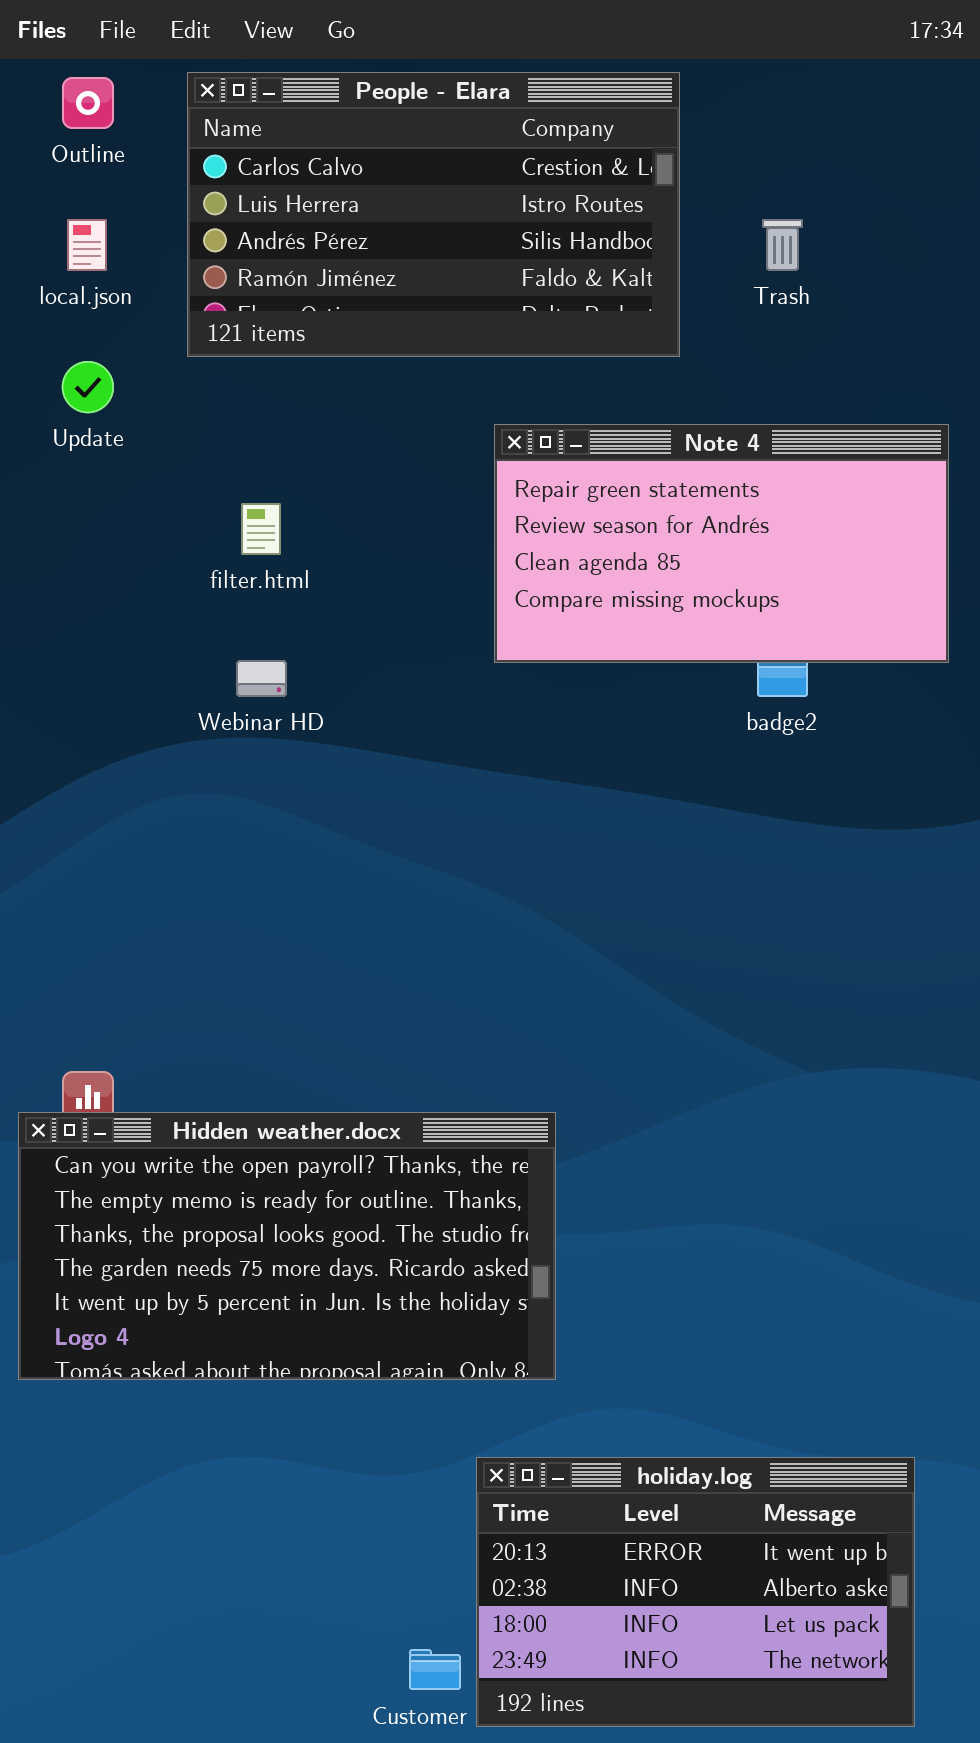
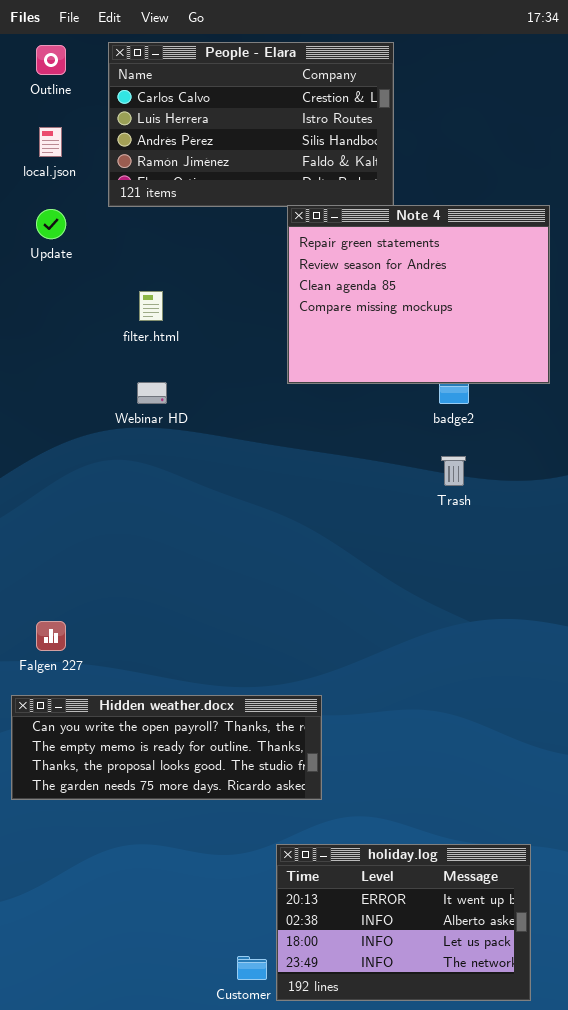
Trash: [762,219,803,271] -> [441,456,466,486], moved
Note 4: [494,424,949,663] -> [287,205,550,384], resized
Hidden weather.docx: [18,1112,556,1380] -> [11,695,322,800], resized

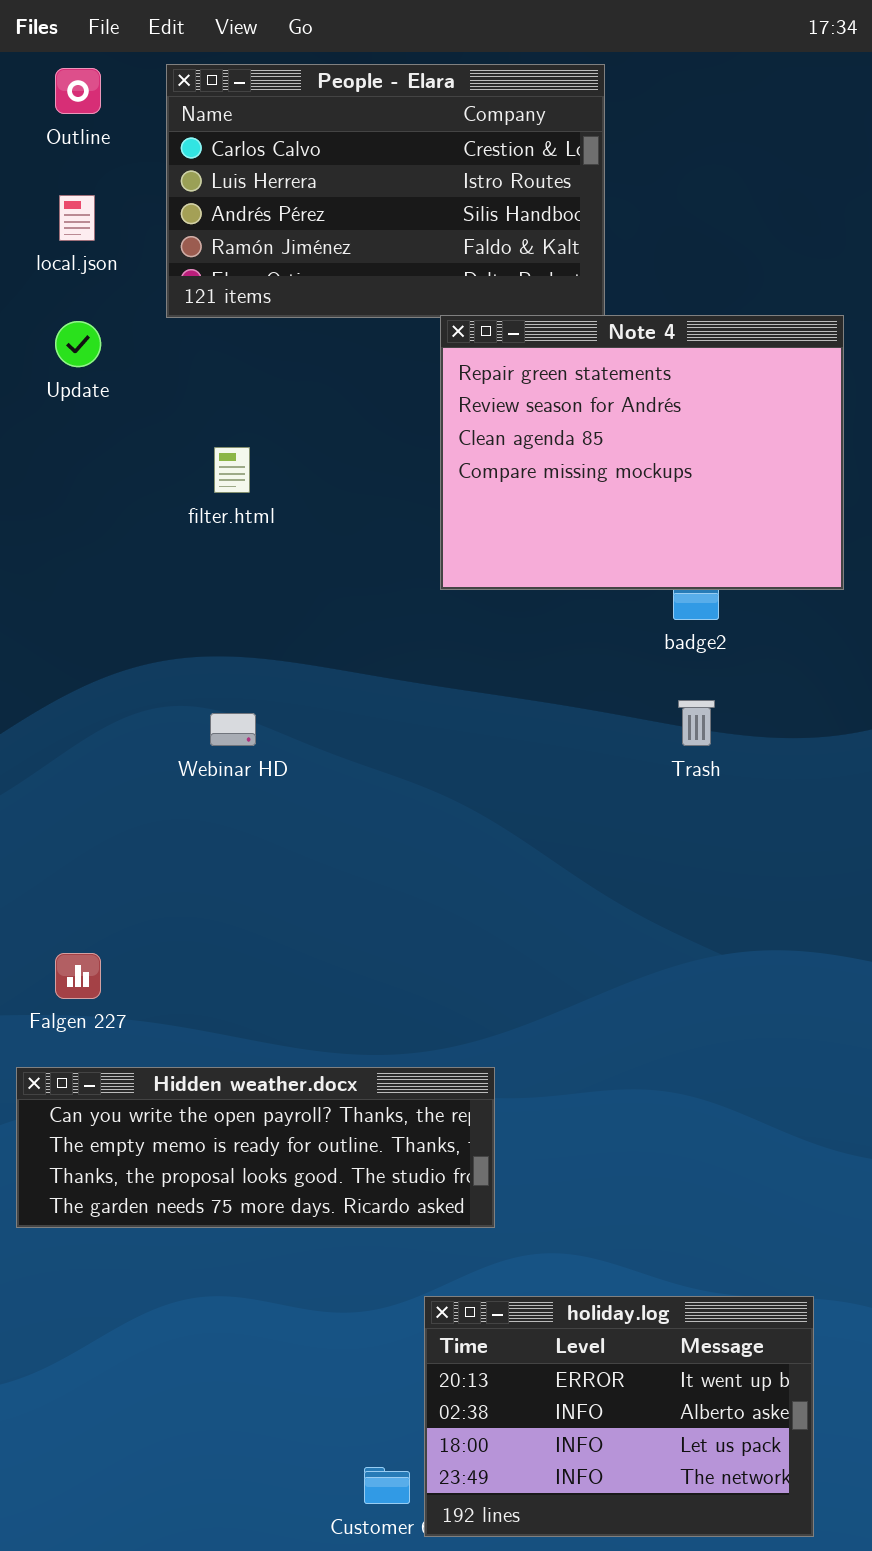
Webinar HD: [137,382,167,404] -> [210,713,256,746], moved

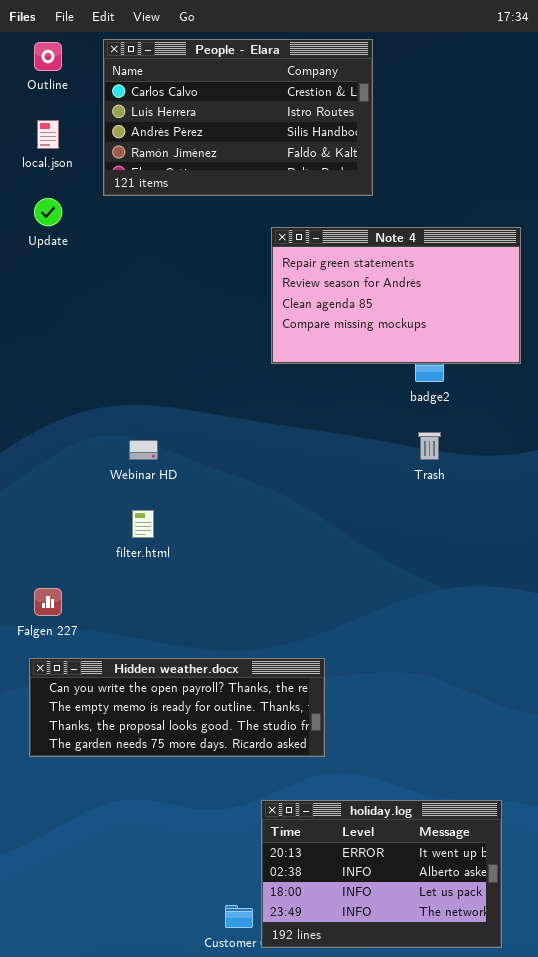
Note 4: [440,315,844,590] -> [271,227,521,364], resized
filter.html: [214,447,250,493] -> [132,510,154,538], moved
Hidden weather.docx: [16,1067,495,1228] -> [29,658,325,757], moved

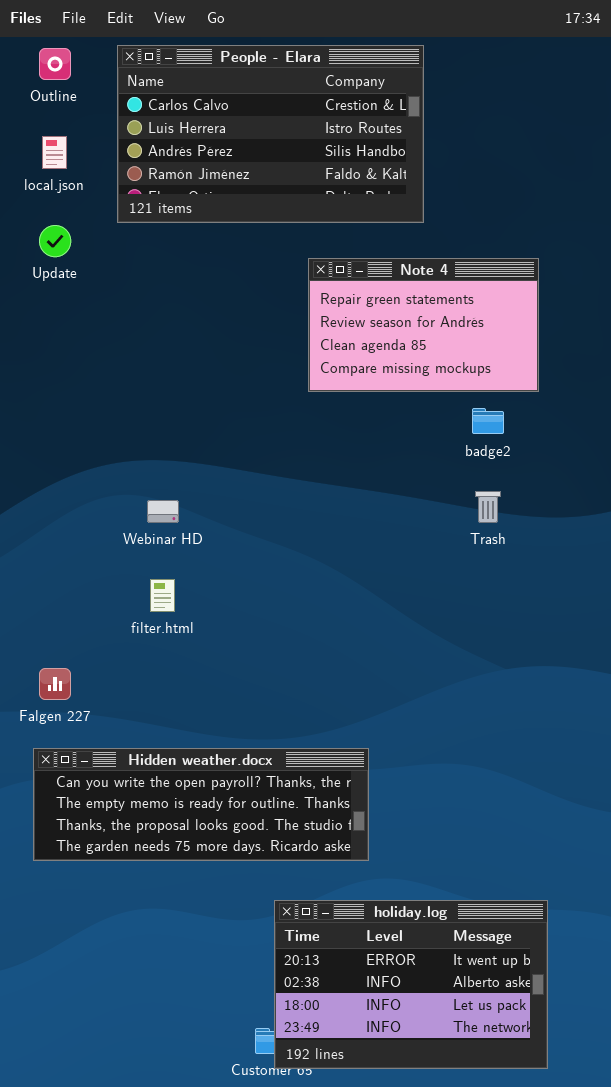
Note 4: [271,227,521,364] -> [308,258,539,392], resized
holiday.log: [261,800,502,948] -> [274,900,548,1069], moved

